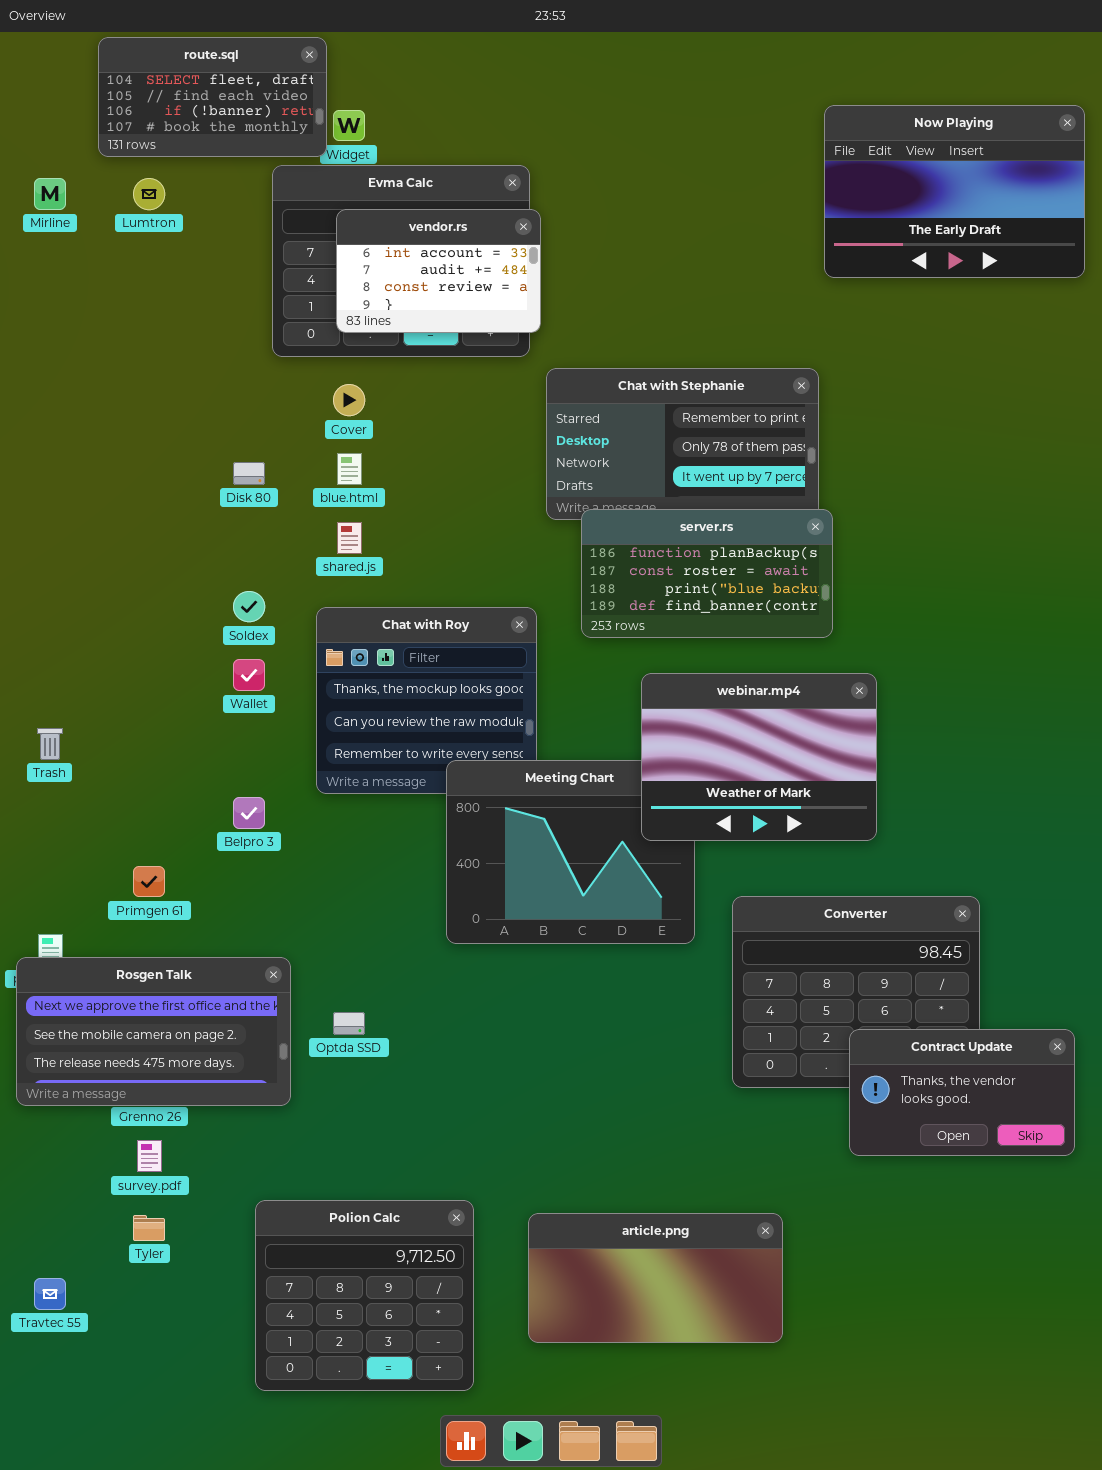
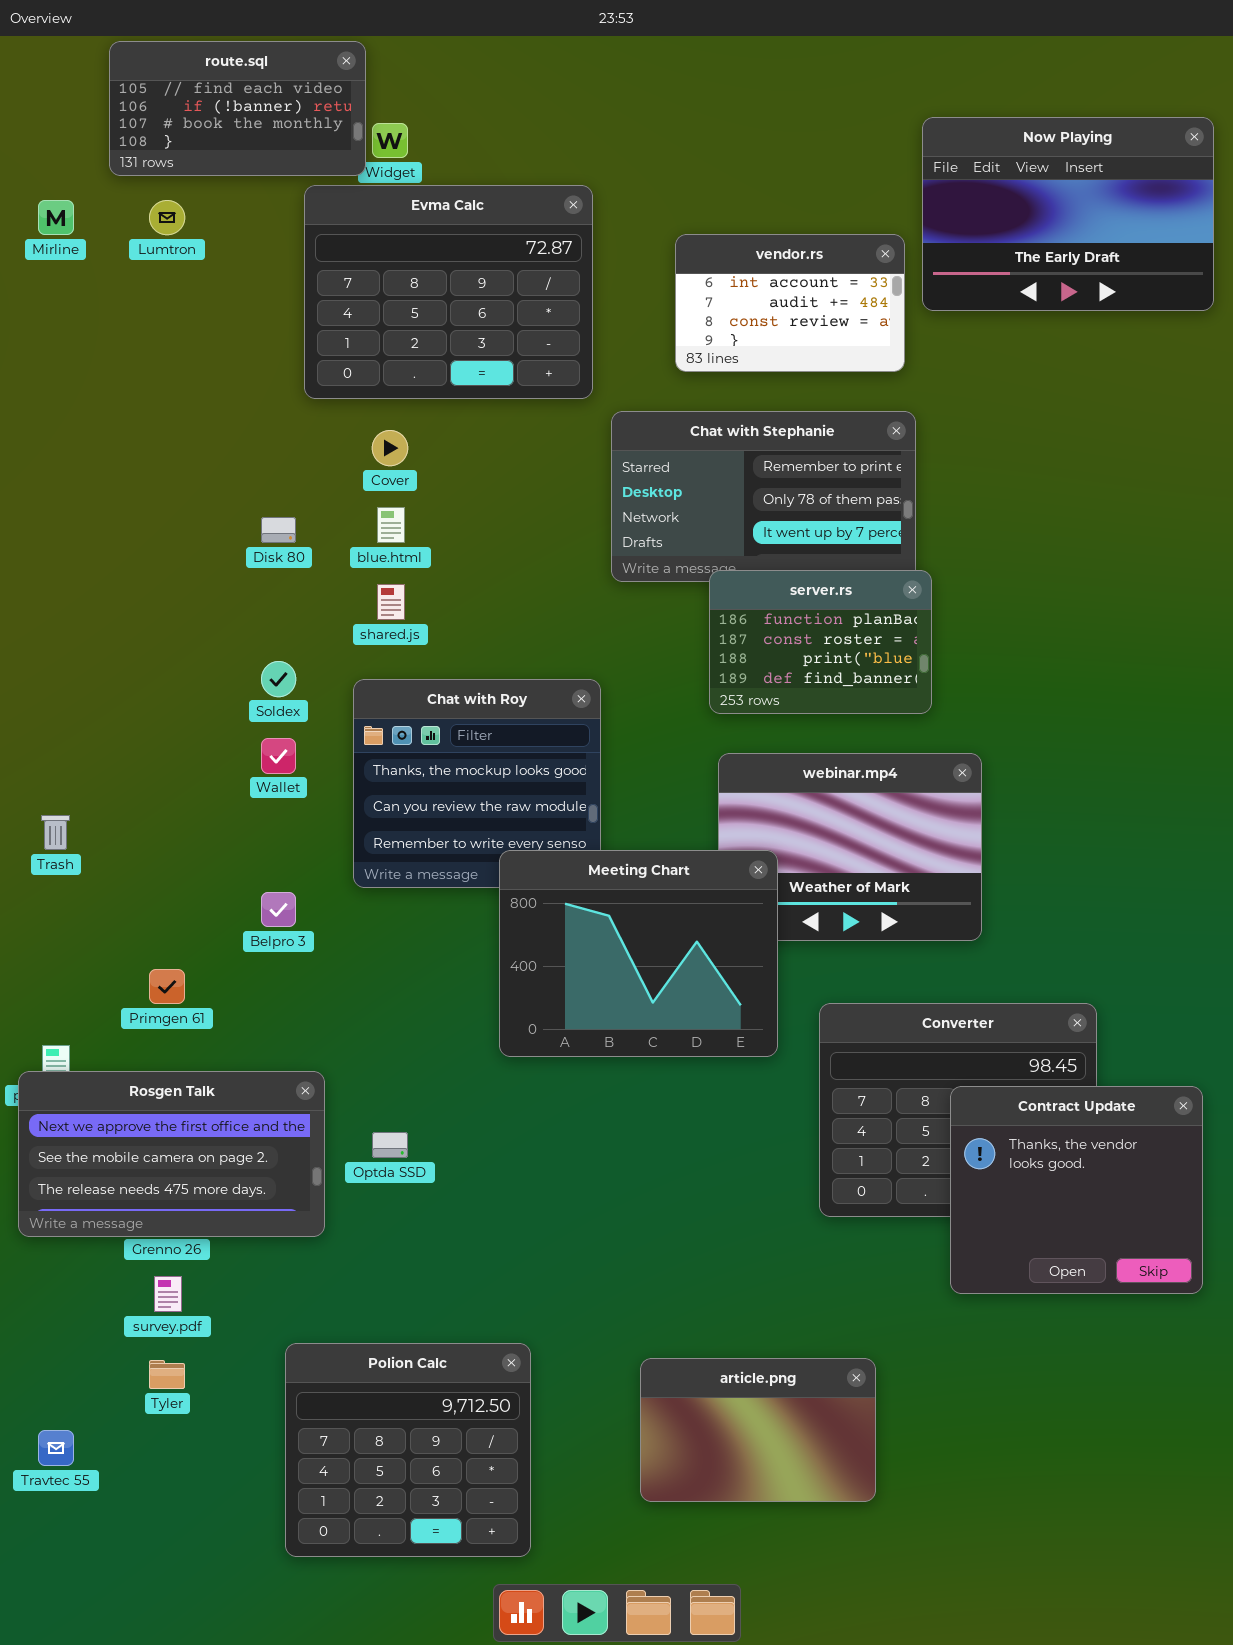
route.sql: [98,37,327,157] -> [109,41,366,176], scrolled down 1 row
vendor.rs: [336,209,541,333] -> [675,234,905,372], moved
server.rs: [581,509,833,638] -> [709,570,932,714], resized
Meeting Chart: [446,760,695,944] -> [499,850,778,1057], raised
Contract Update: [849,1029,1075,1156] -> [950,1086,1203,1294], resized
article.png: [528,1213,783,1343] -> [640,1358,876,1502], resized

